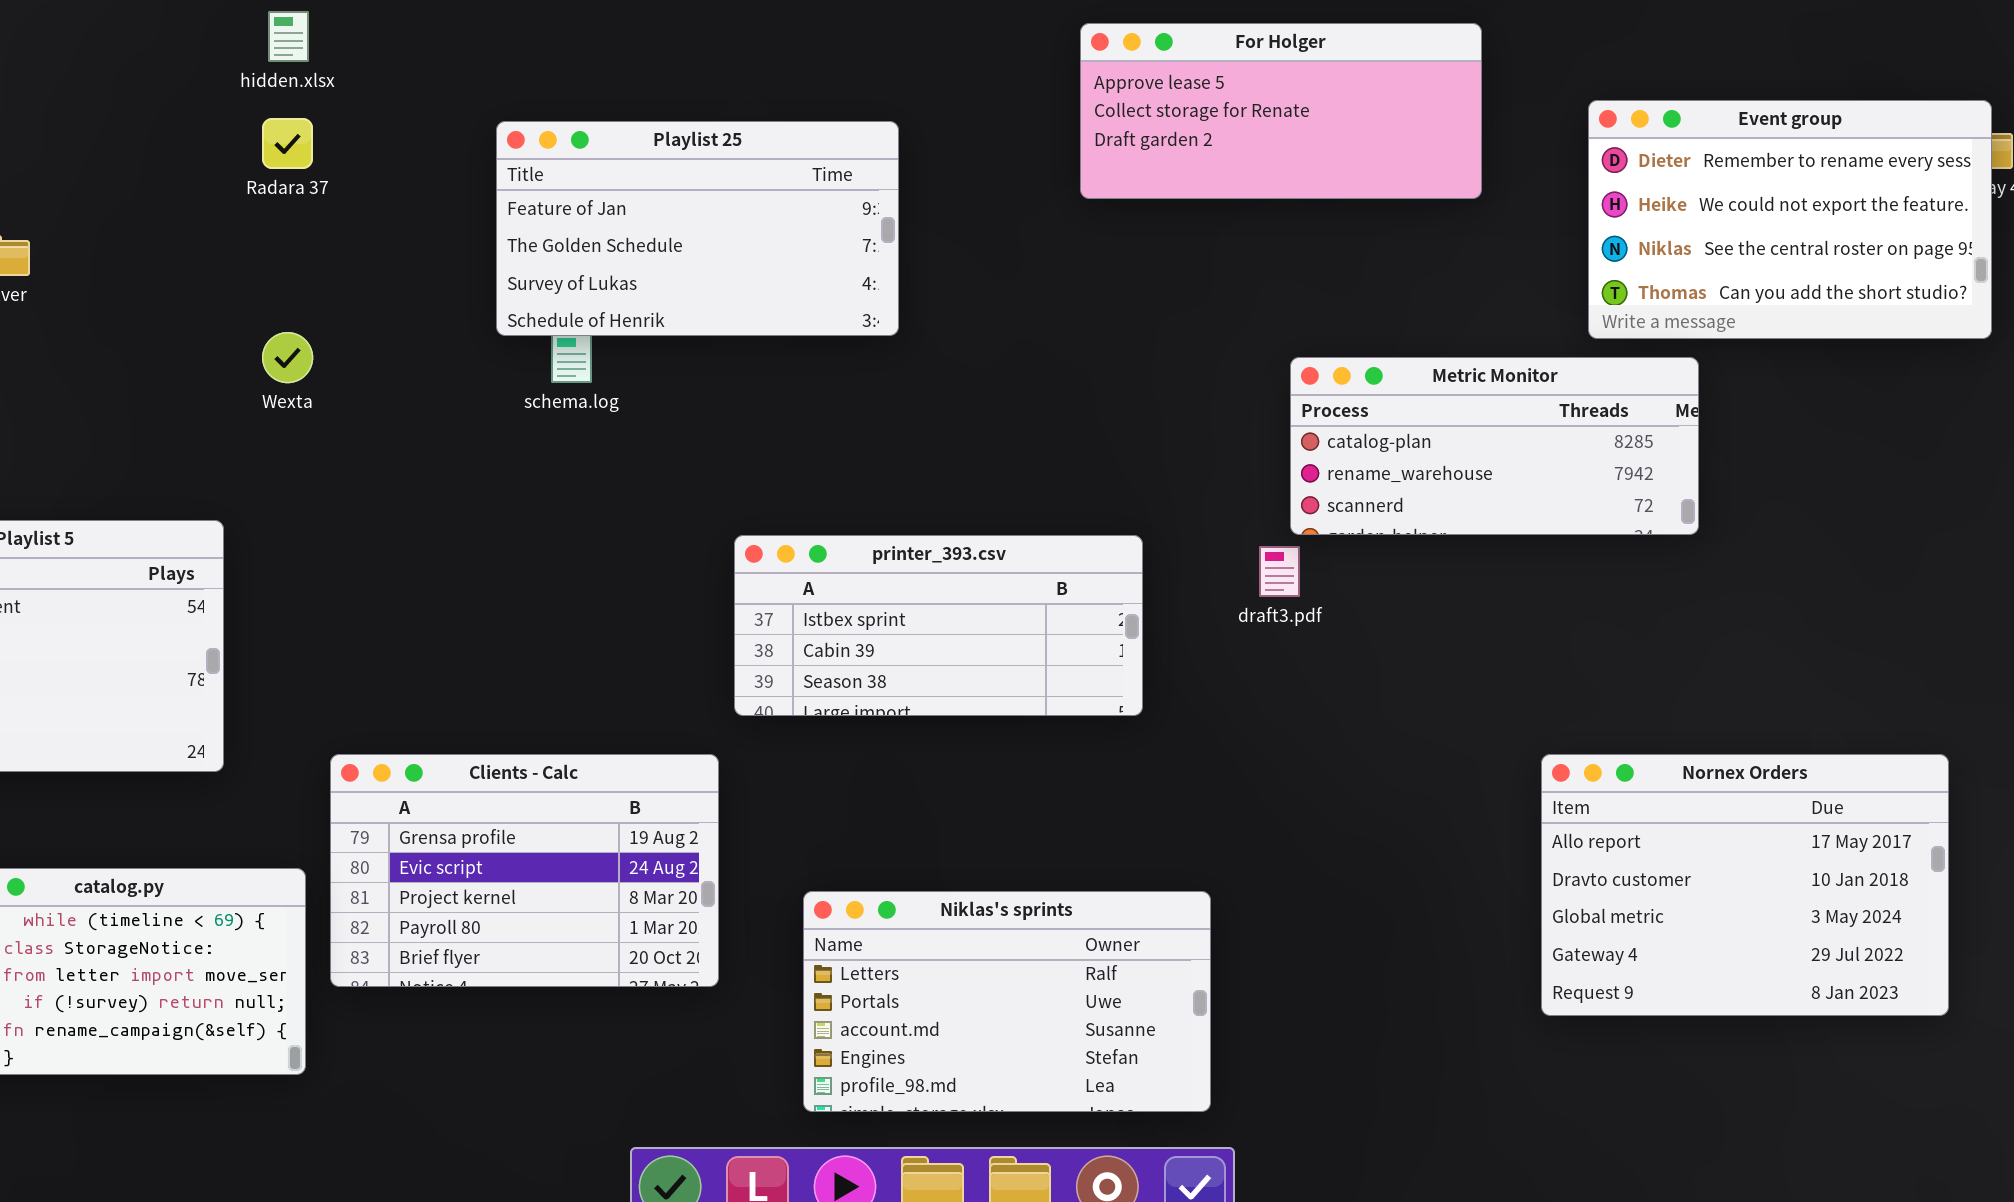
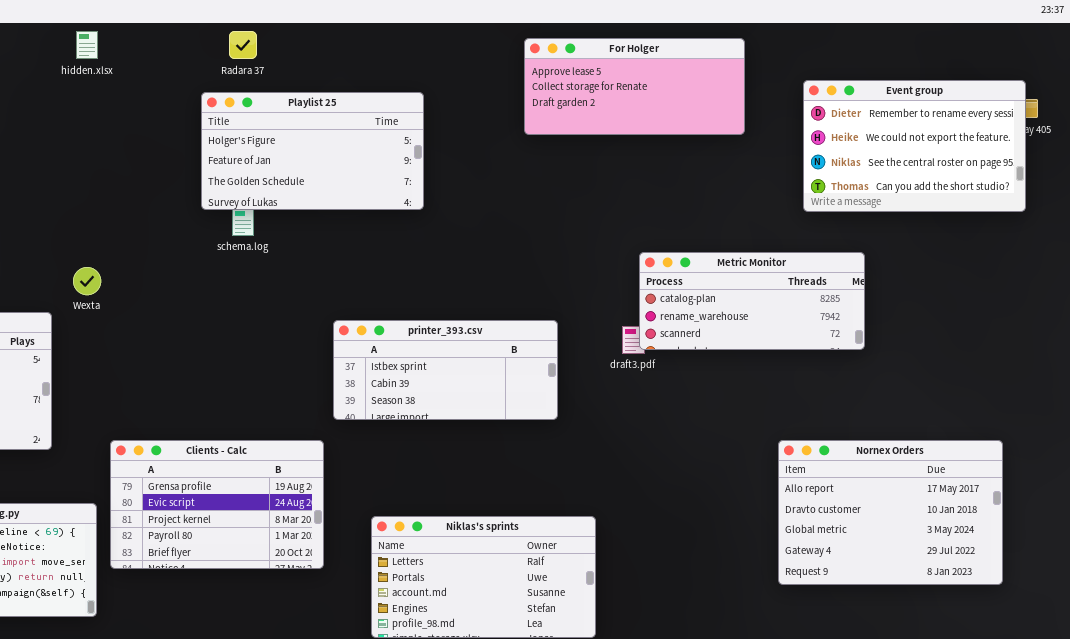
Radara 37: [262,118,313,169] -> [229,31,257,59], moved
Playlist 25: [496,121,899,336] -> [201,92,424,210], scrolled up 1 row
Wexta: [262,332,313,383] -> [73,267,101,295], moved
Metric Monitor: [1290,357,1699,535] -> [639,252,865,350], moved

